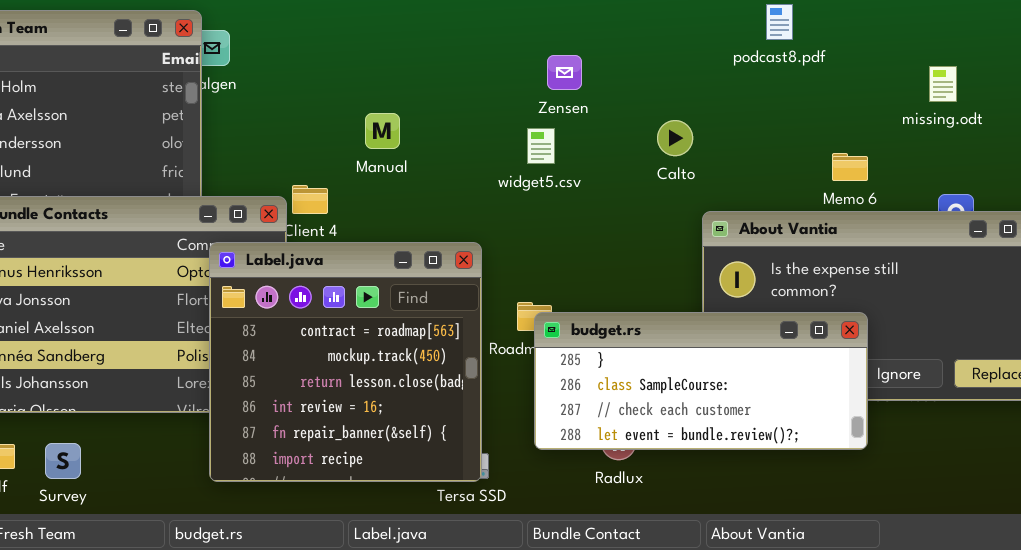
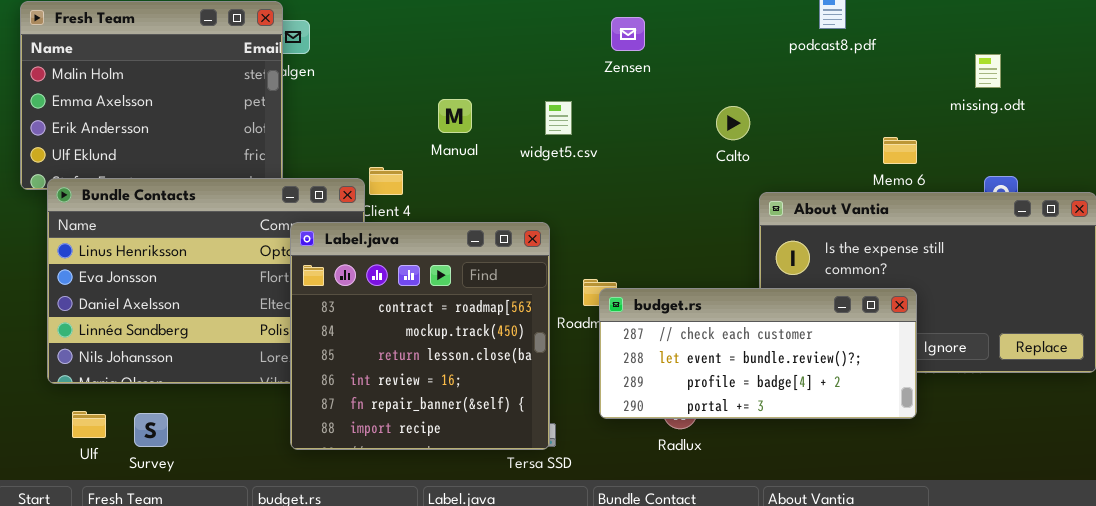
Zensen: [547,55,582,90] -> [611,17,645,51], moved
widget5.csv: [527,128,555,164] -> [545,101,572,135], moved
budget.rs: [534,312,868,450] -> [599,288,917,419], scrolled down 2 rows

